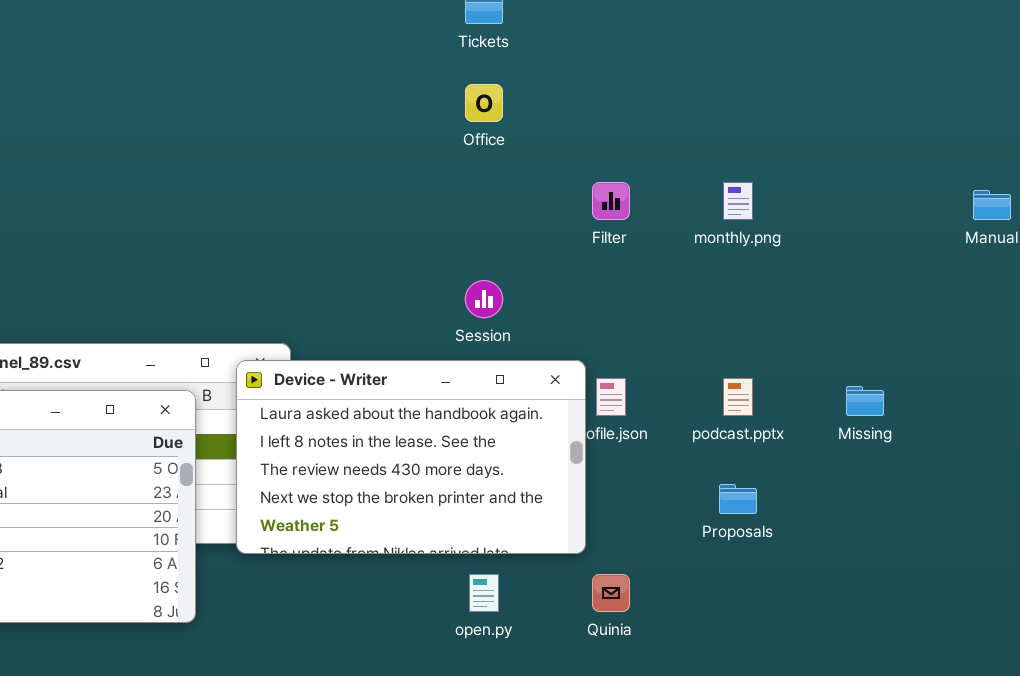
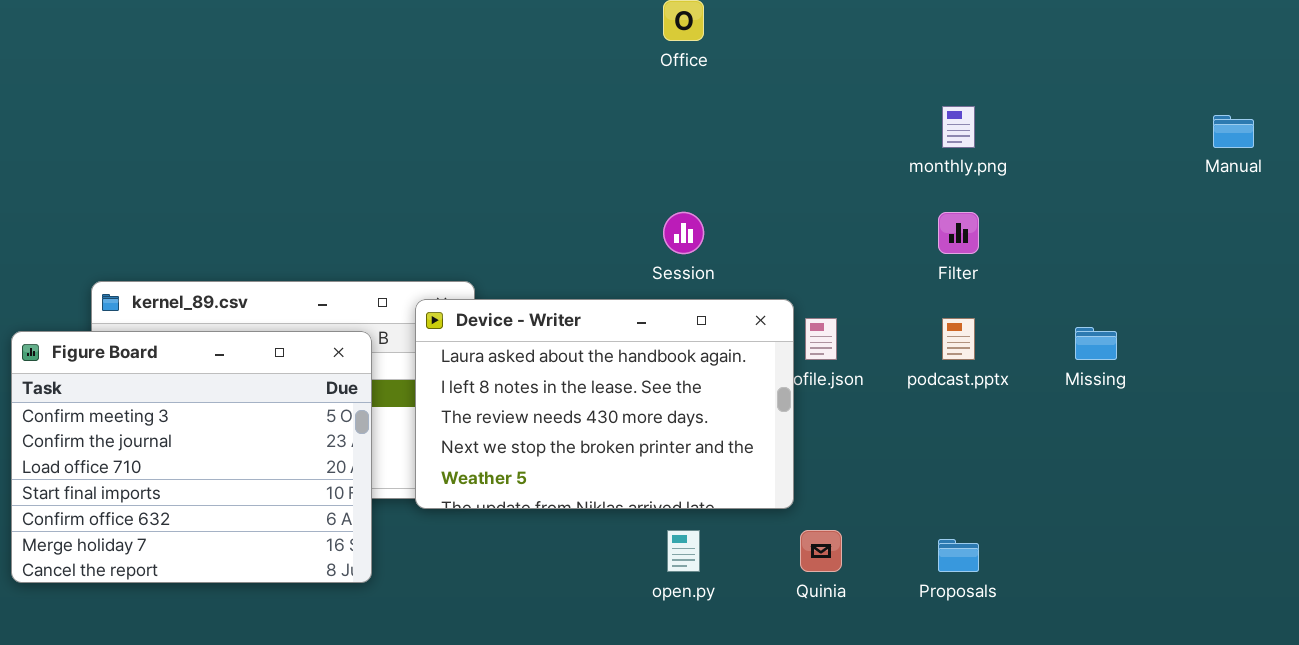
Filter: [592,182,630,220] -> [938,212,979,254], moved
Proposals: [719,484,757,514] -> [938,539,979,572], moved

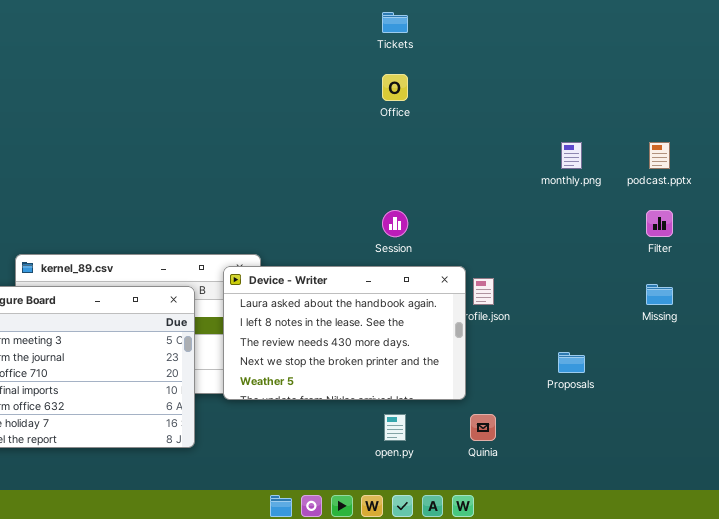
Filter: [938,212,979,254] -> [646,210,673,237], moved
podcast.pptx: [942,318,975,360] -> [649,142,670,169], moved
Proposals: [938,539,979,572] -> [558,352,585,373], moved

